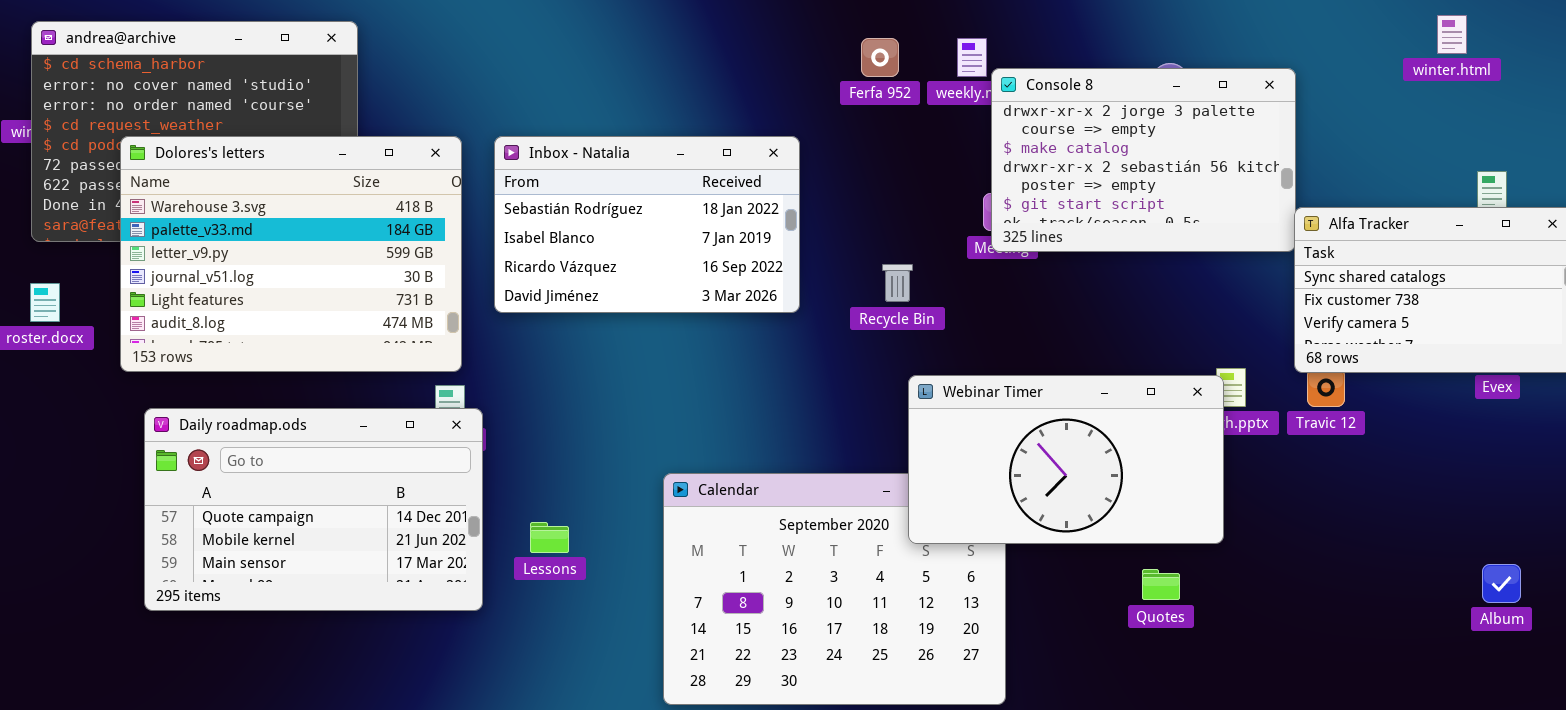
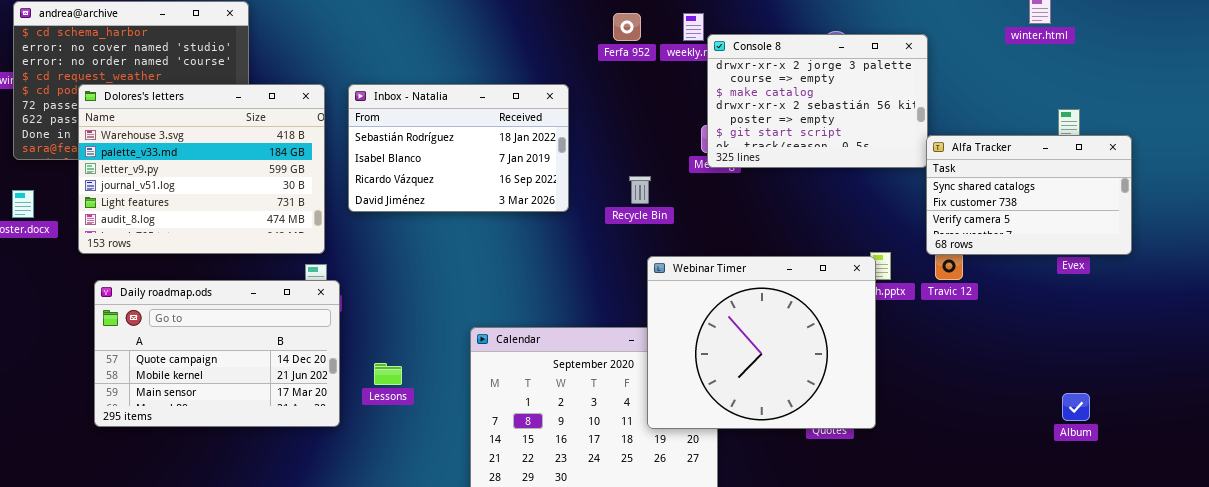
Webinar Timer: [908,375,1224,544] -> [647,256,876,429], resized

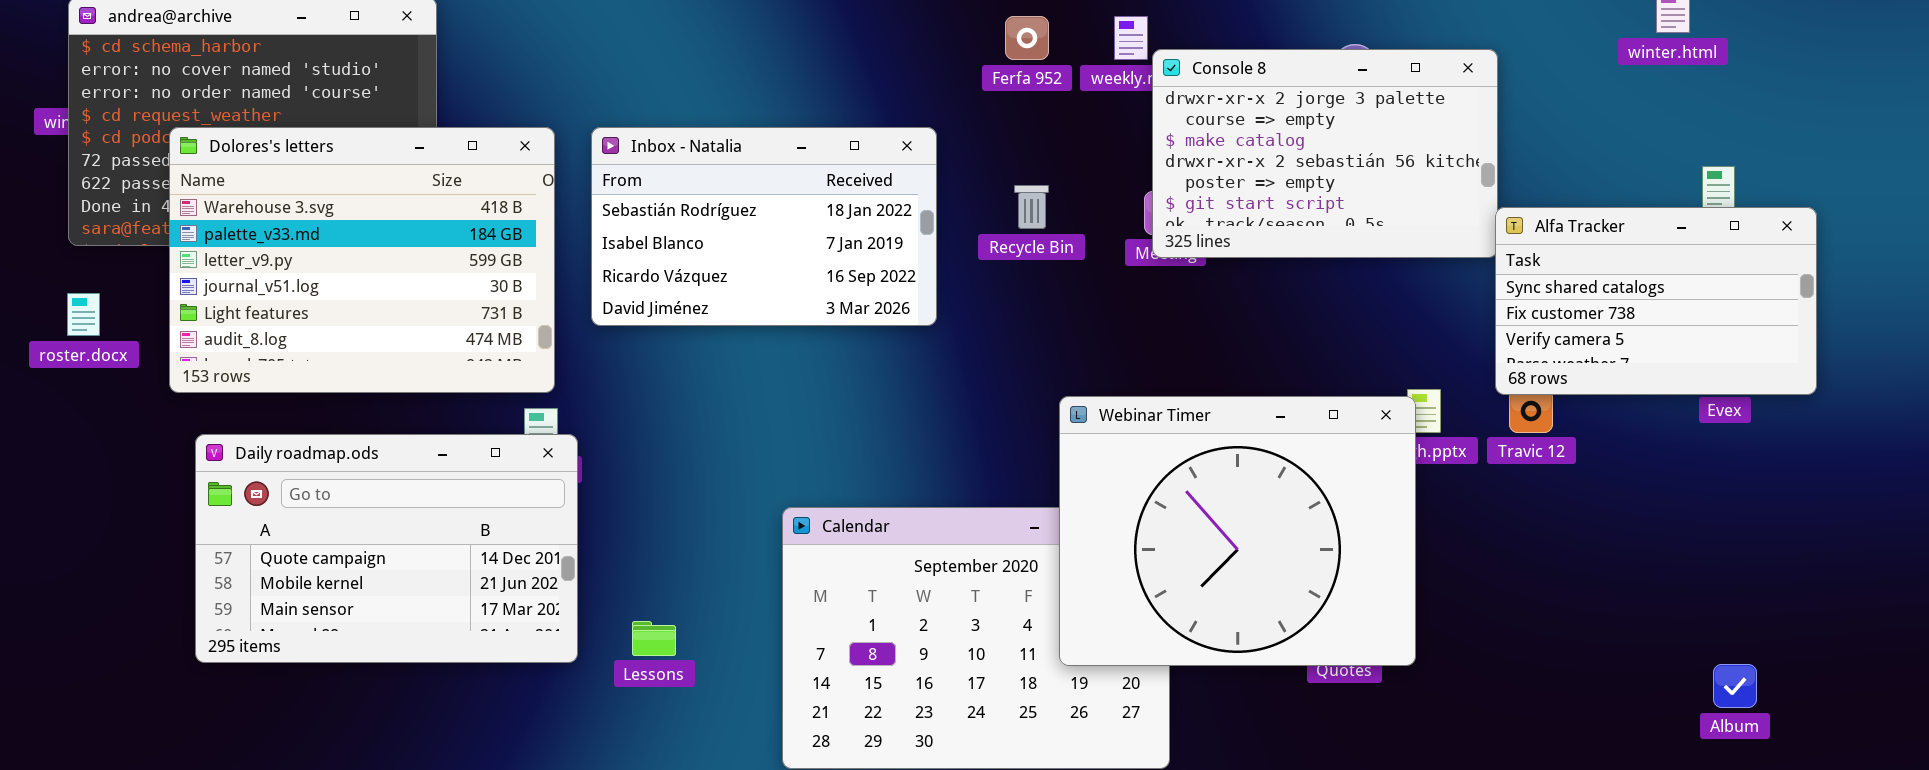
Recycle Bin: [629,176,651,204] -> [1014,185,1049,229], moved
Lessons: [374,363,402,385] -> [632,621,676,656], moved
Album: [1062,393,1090,421] -> [1713,664,1757,708], moved

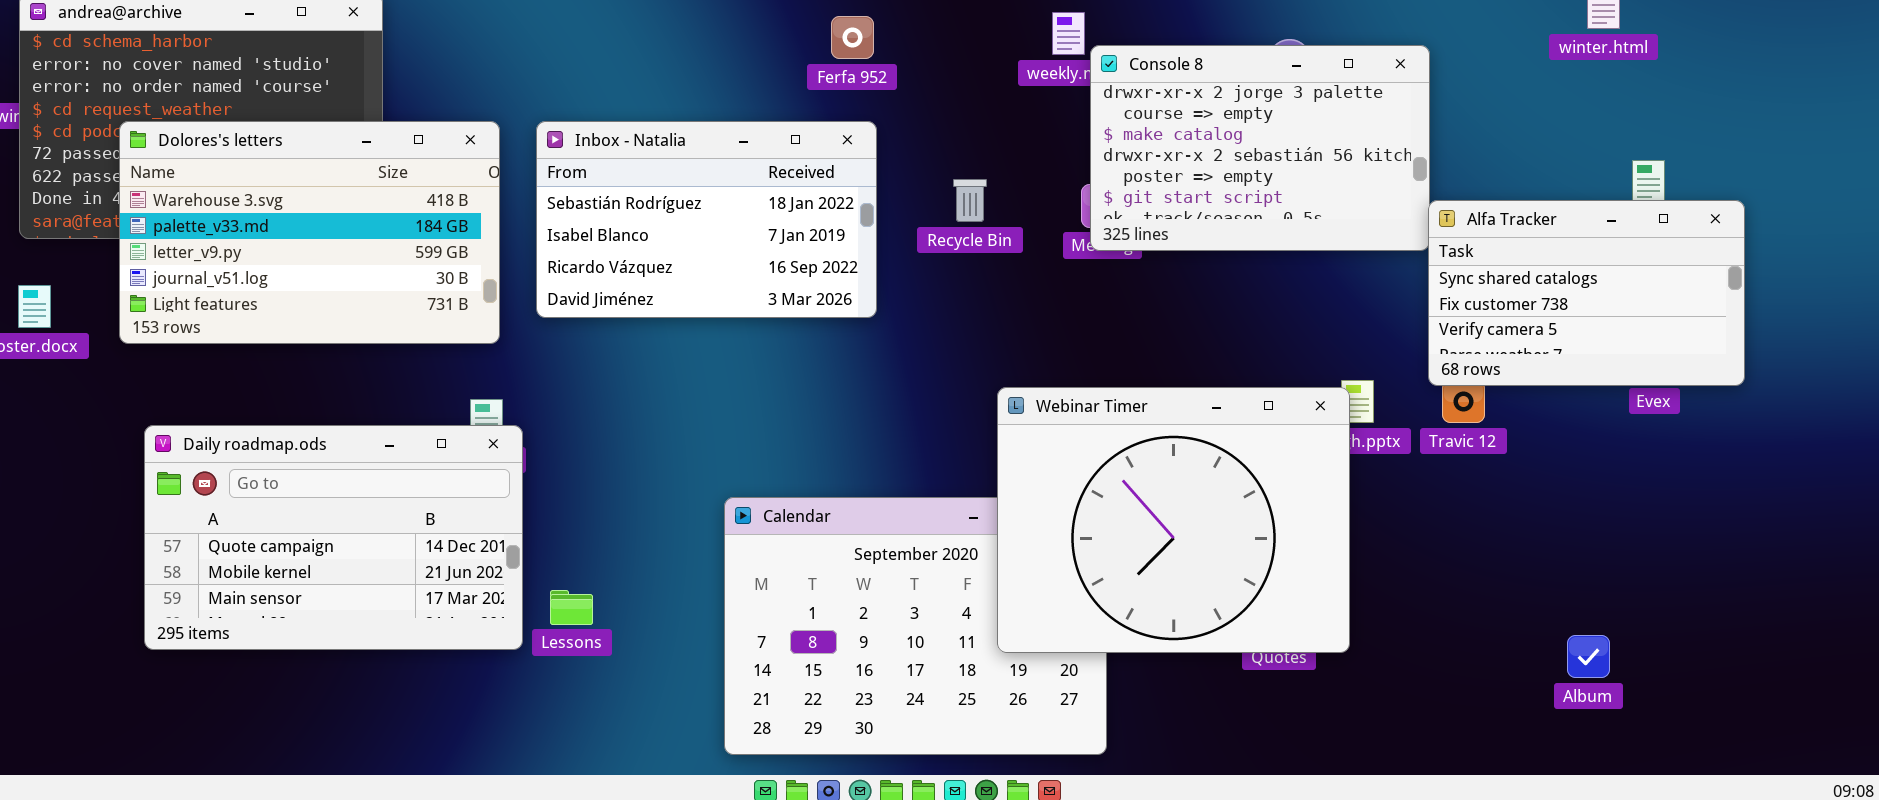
Ferfa 952: [1005,16,1049,60] -> [831,16,874,59], moved
Dolores's letters: [169,127,555,393] -> [119,121,500,344], resized
Lessons: [632,621,676,656] -> [550,590,593,625], moved
Album: [1713,664,1757,708] -> [1567,635,1610,678], moved

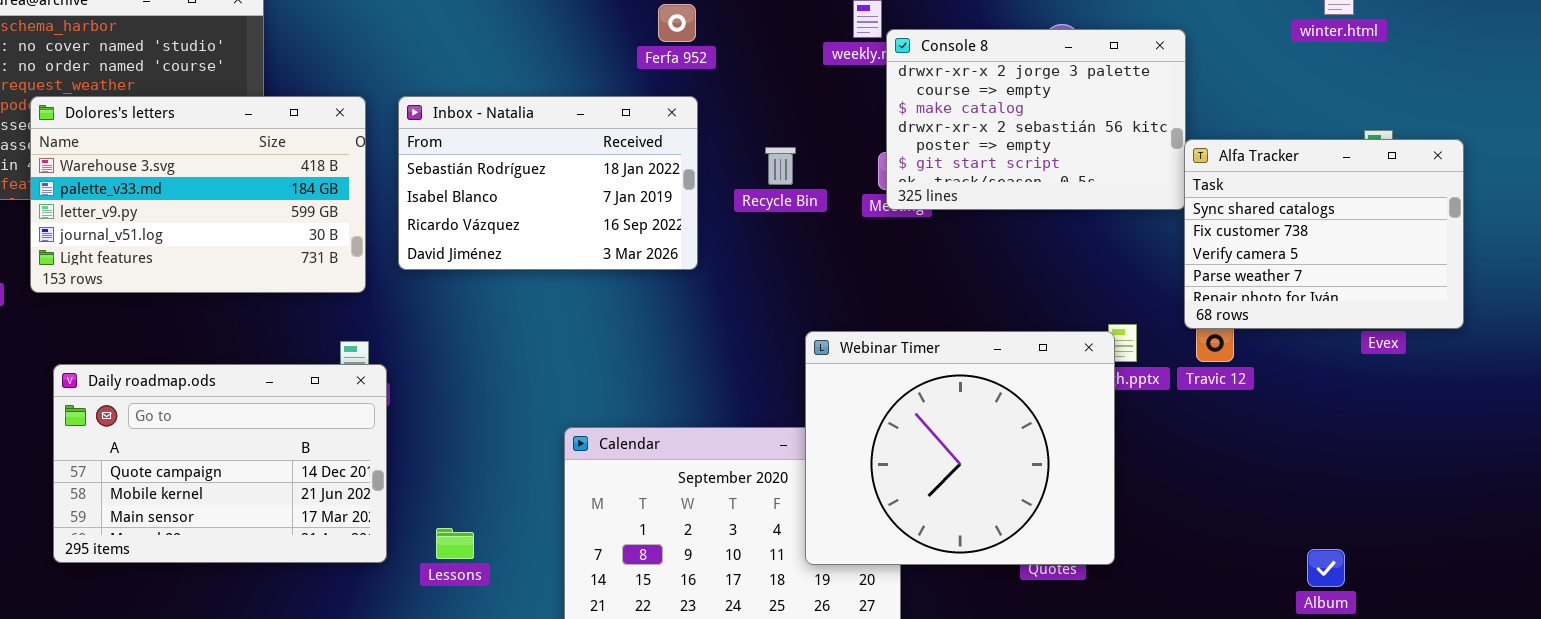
Alfa Tracker: [1428,200,1745,386] -> [1184,139,1464,329], resized
Lessons: [550,590,593,625] -> [436,528,474,559], moved

